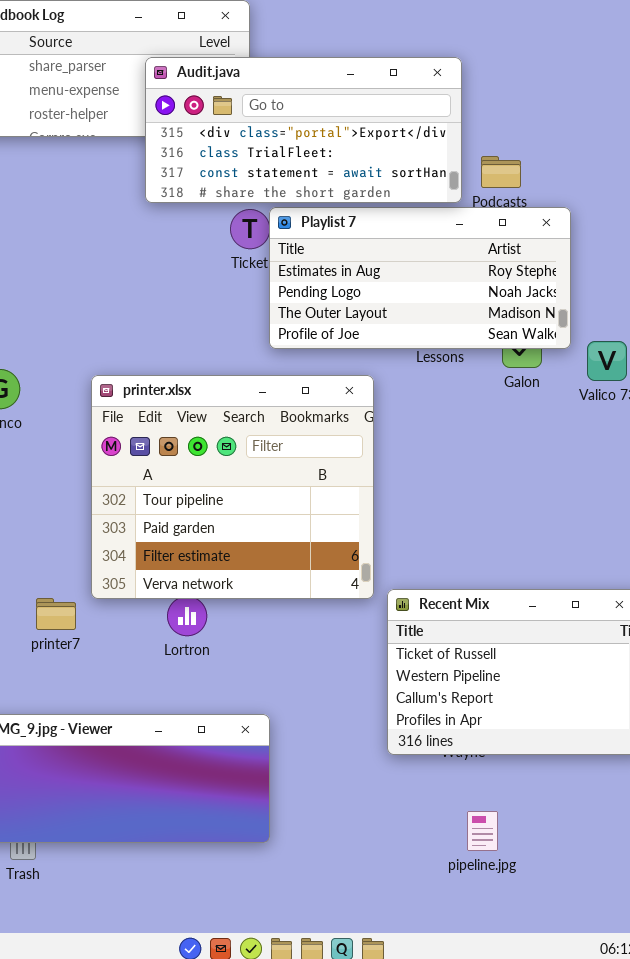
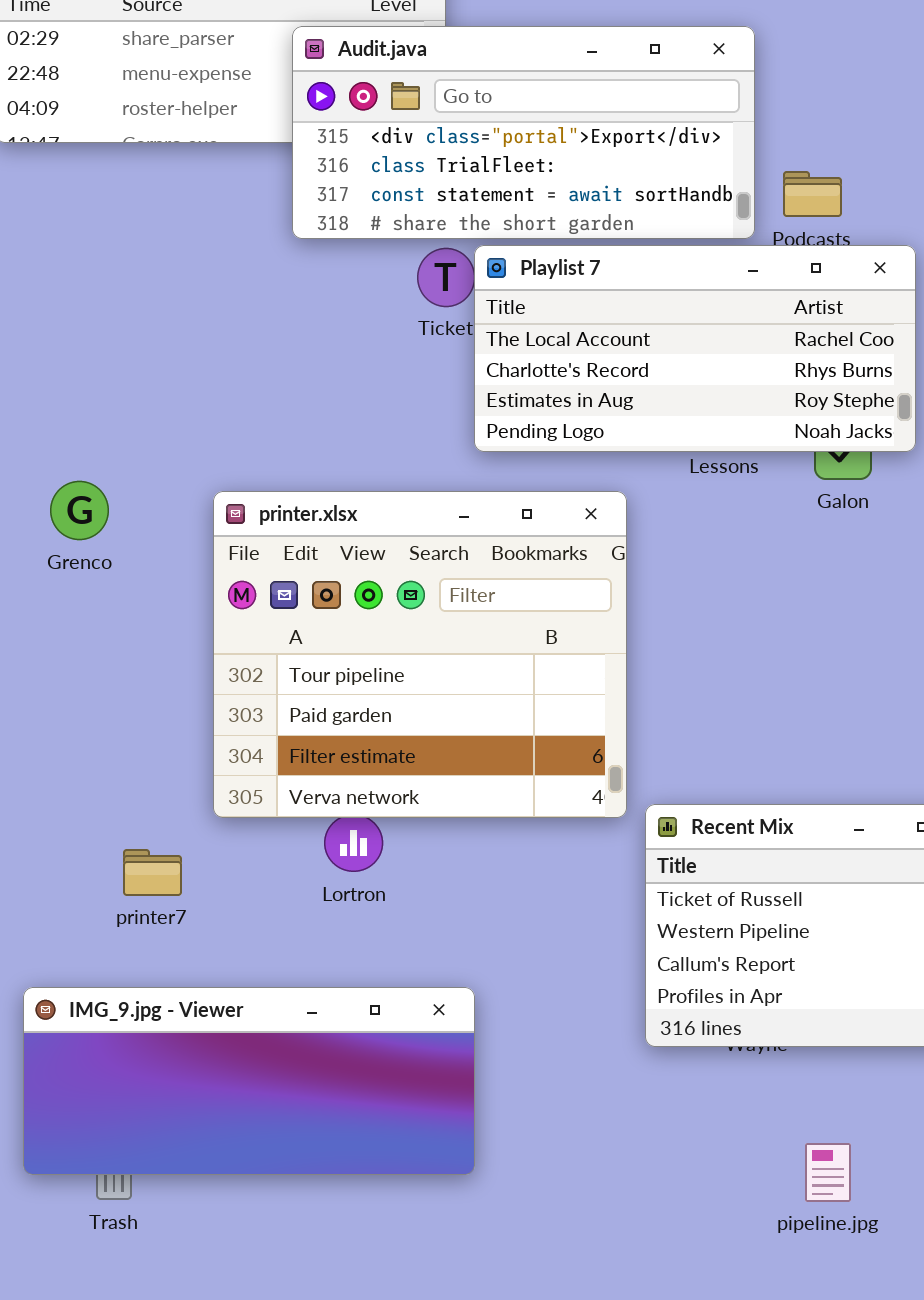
Playlist 7: [269,207,571,349] -> [474,245,916,452], scrolled up 2 rows
printer7: [36,598,76,630] -> [123,849,182,896], moved
pipeline.jpg: [467,811,498,851] -> [805,1143,851,1202], moved

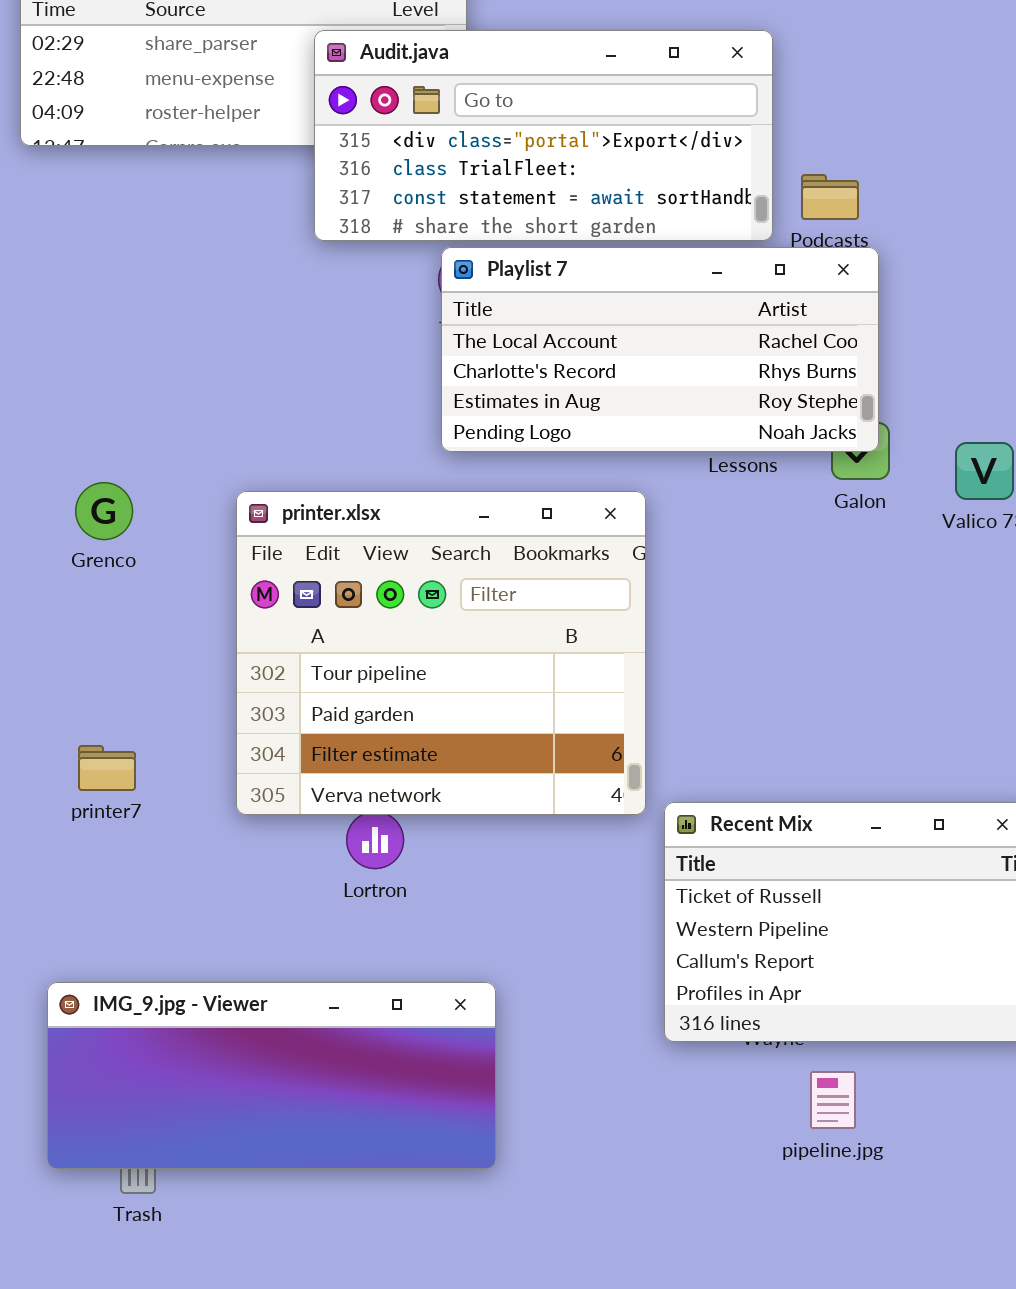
Playlist 7: [474,245,916,452] -> [441,247,879,452], moved
printer7: [123,849,182,896] -> [78,745,136,791], moved
pipeline.jpg: [805,1143,851,1202] -> [810,1071,856,1129], moved

